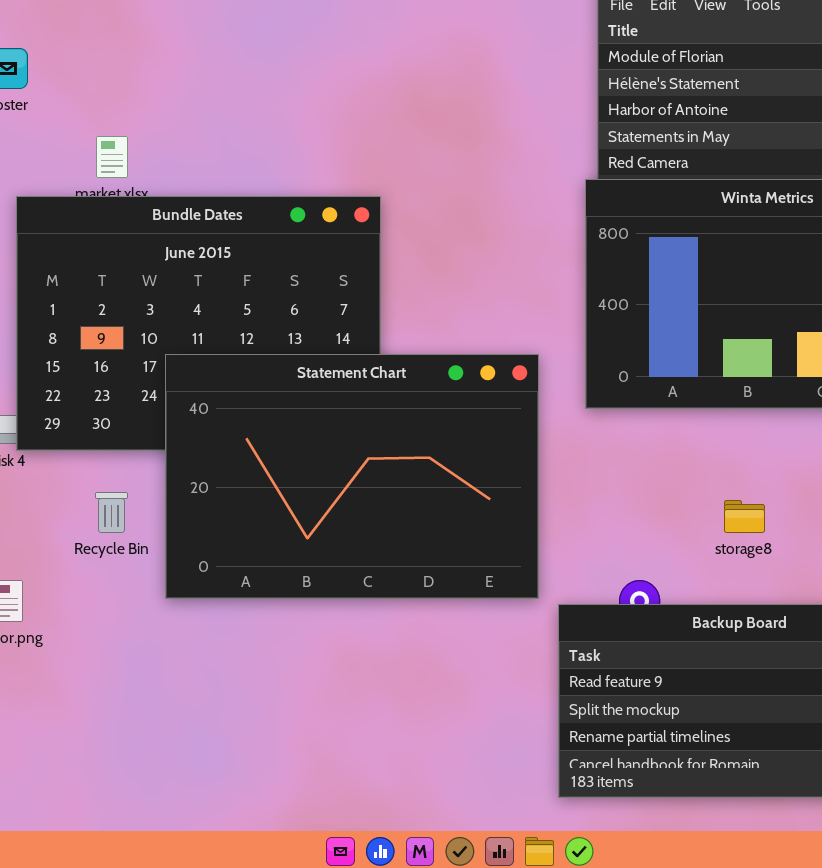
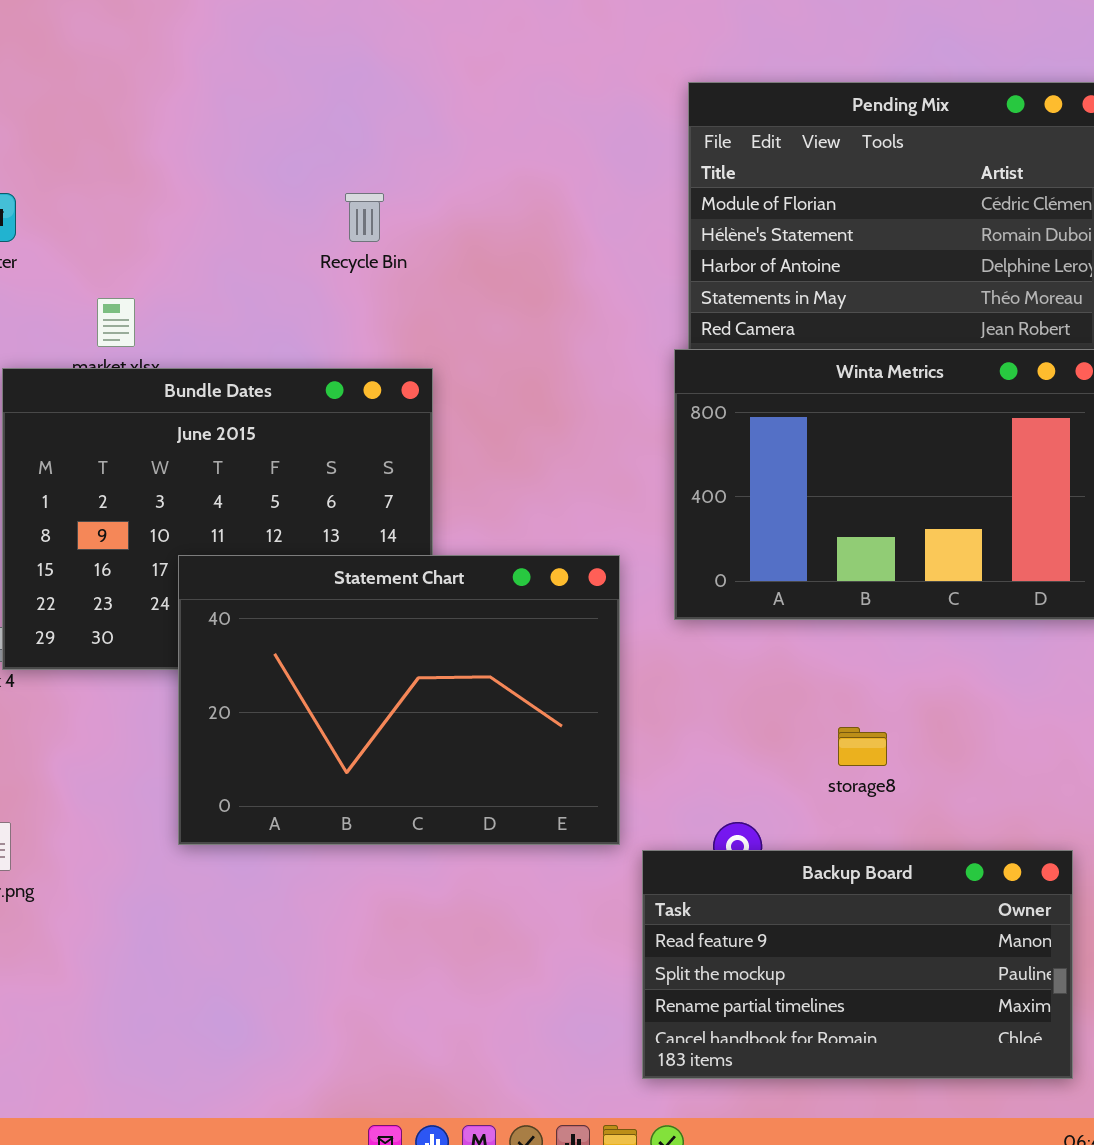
Recycle Bin: [95,492,128,533] -> [345,193,384,242], moved

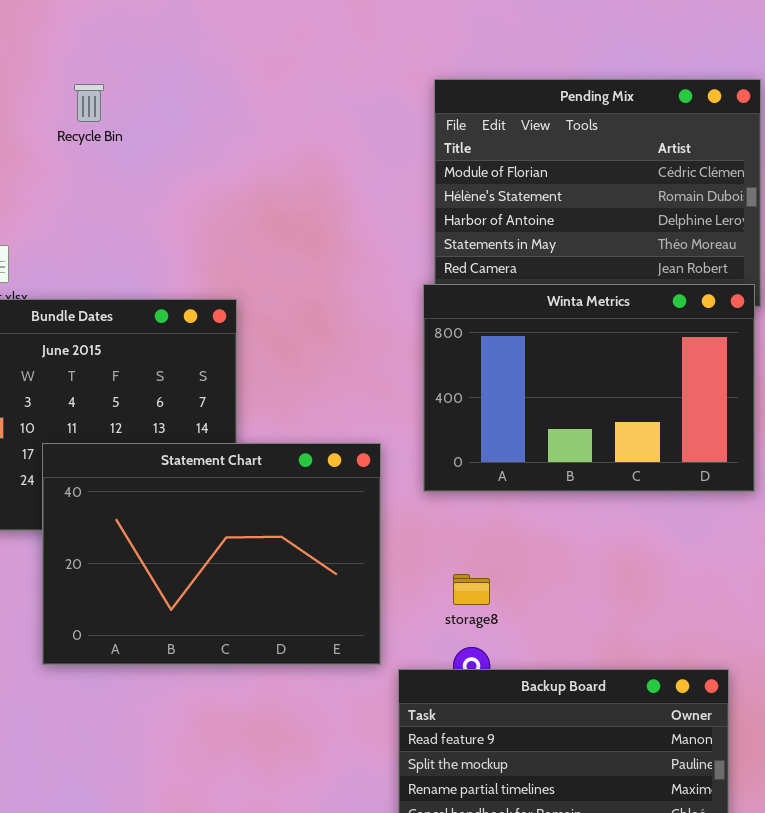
Recycle Bin: [345,193,384,242] -> [74,84,104,122], moved
storage8: [838,727,887,766] -> [453,574,490,605], moved

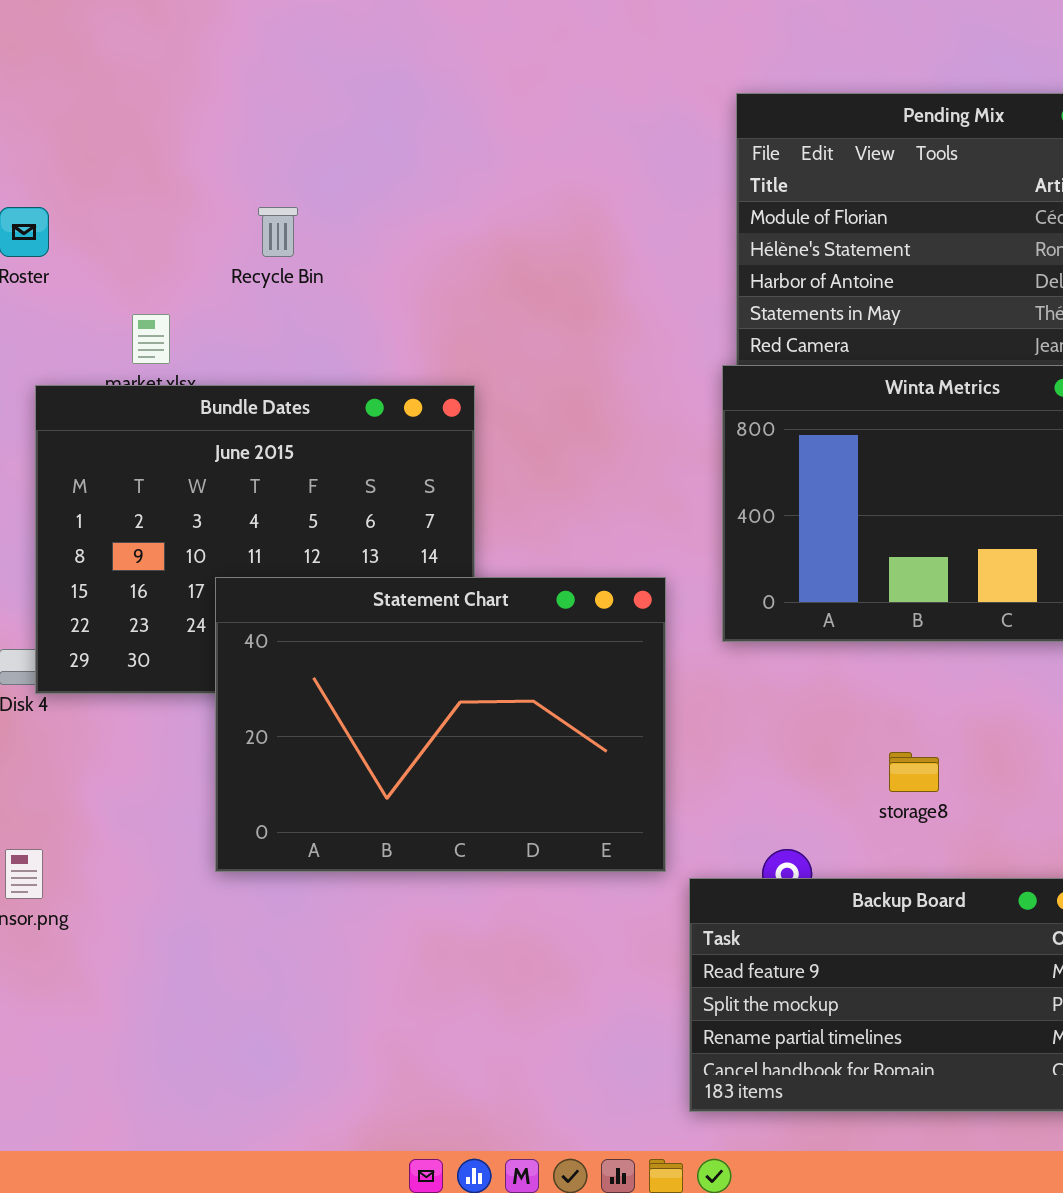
Recycle Bin: [74,84,104,122] -> [258,207,298,257], moved
storage8: [453,574,490,605] -> [889,752,939,792], moved

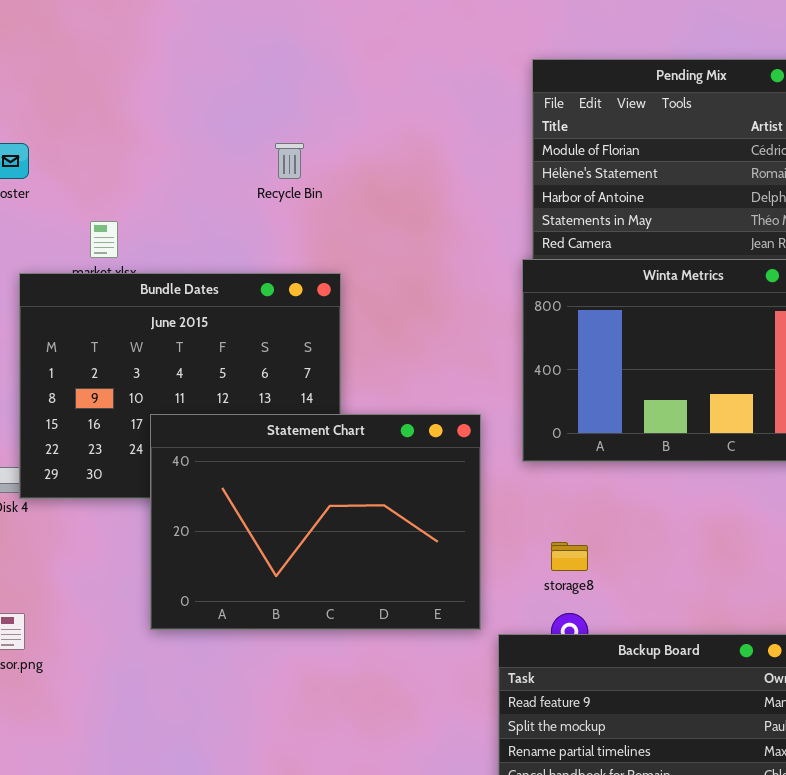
Recycle Bin: [258,207,298,257] -> [275,143,304,179], moved
storage8: [889,752,939,792] -> [551,542,588,571], moved

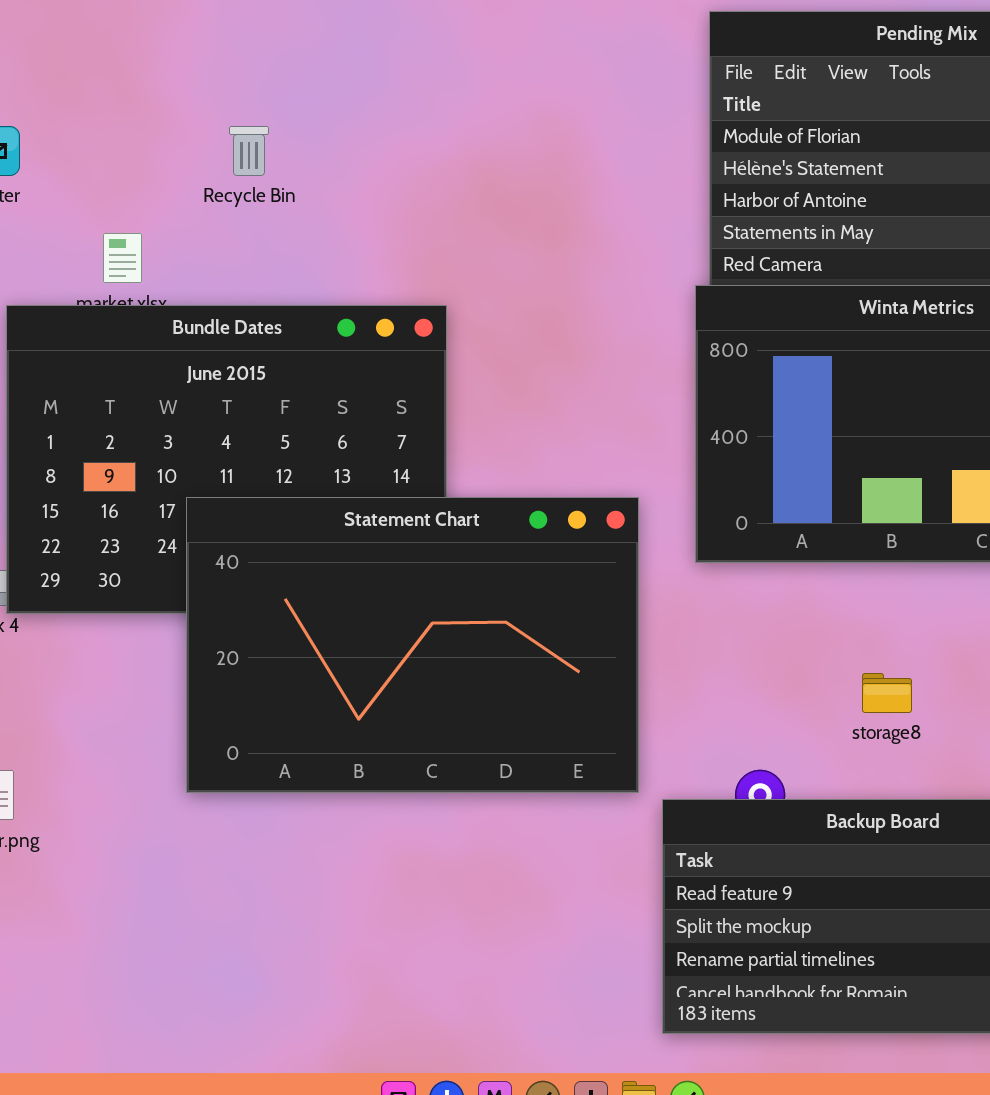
Recycle Bin: [275,143,304,179] -> [229,126,269,176], moved
storage8: [551,542,588,571] -> [862,673,912,713], moved

